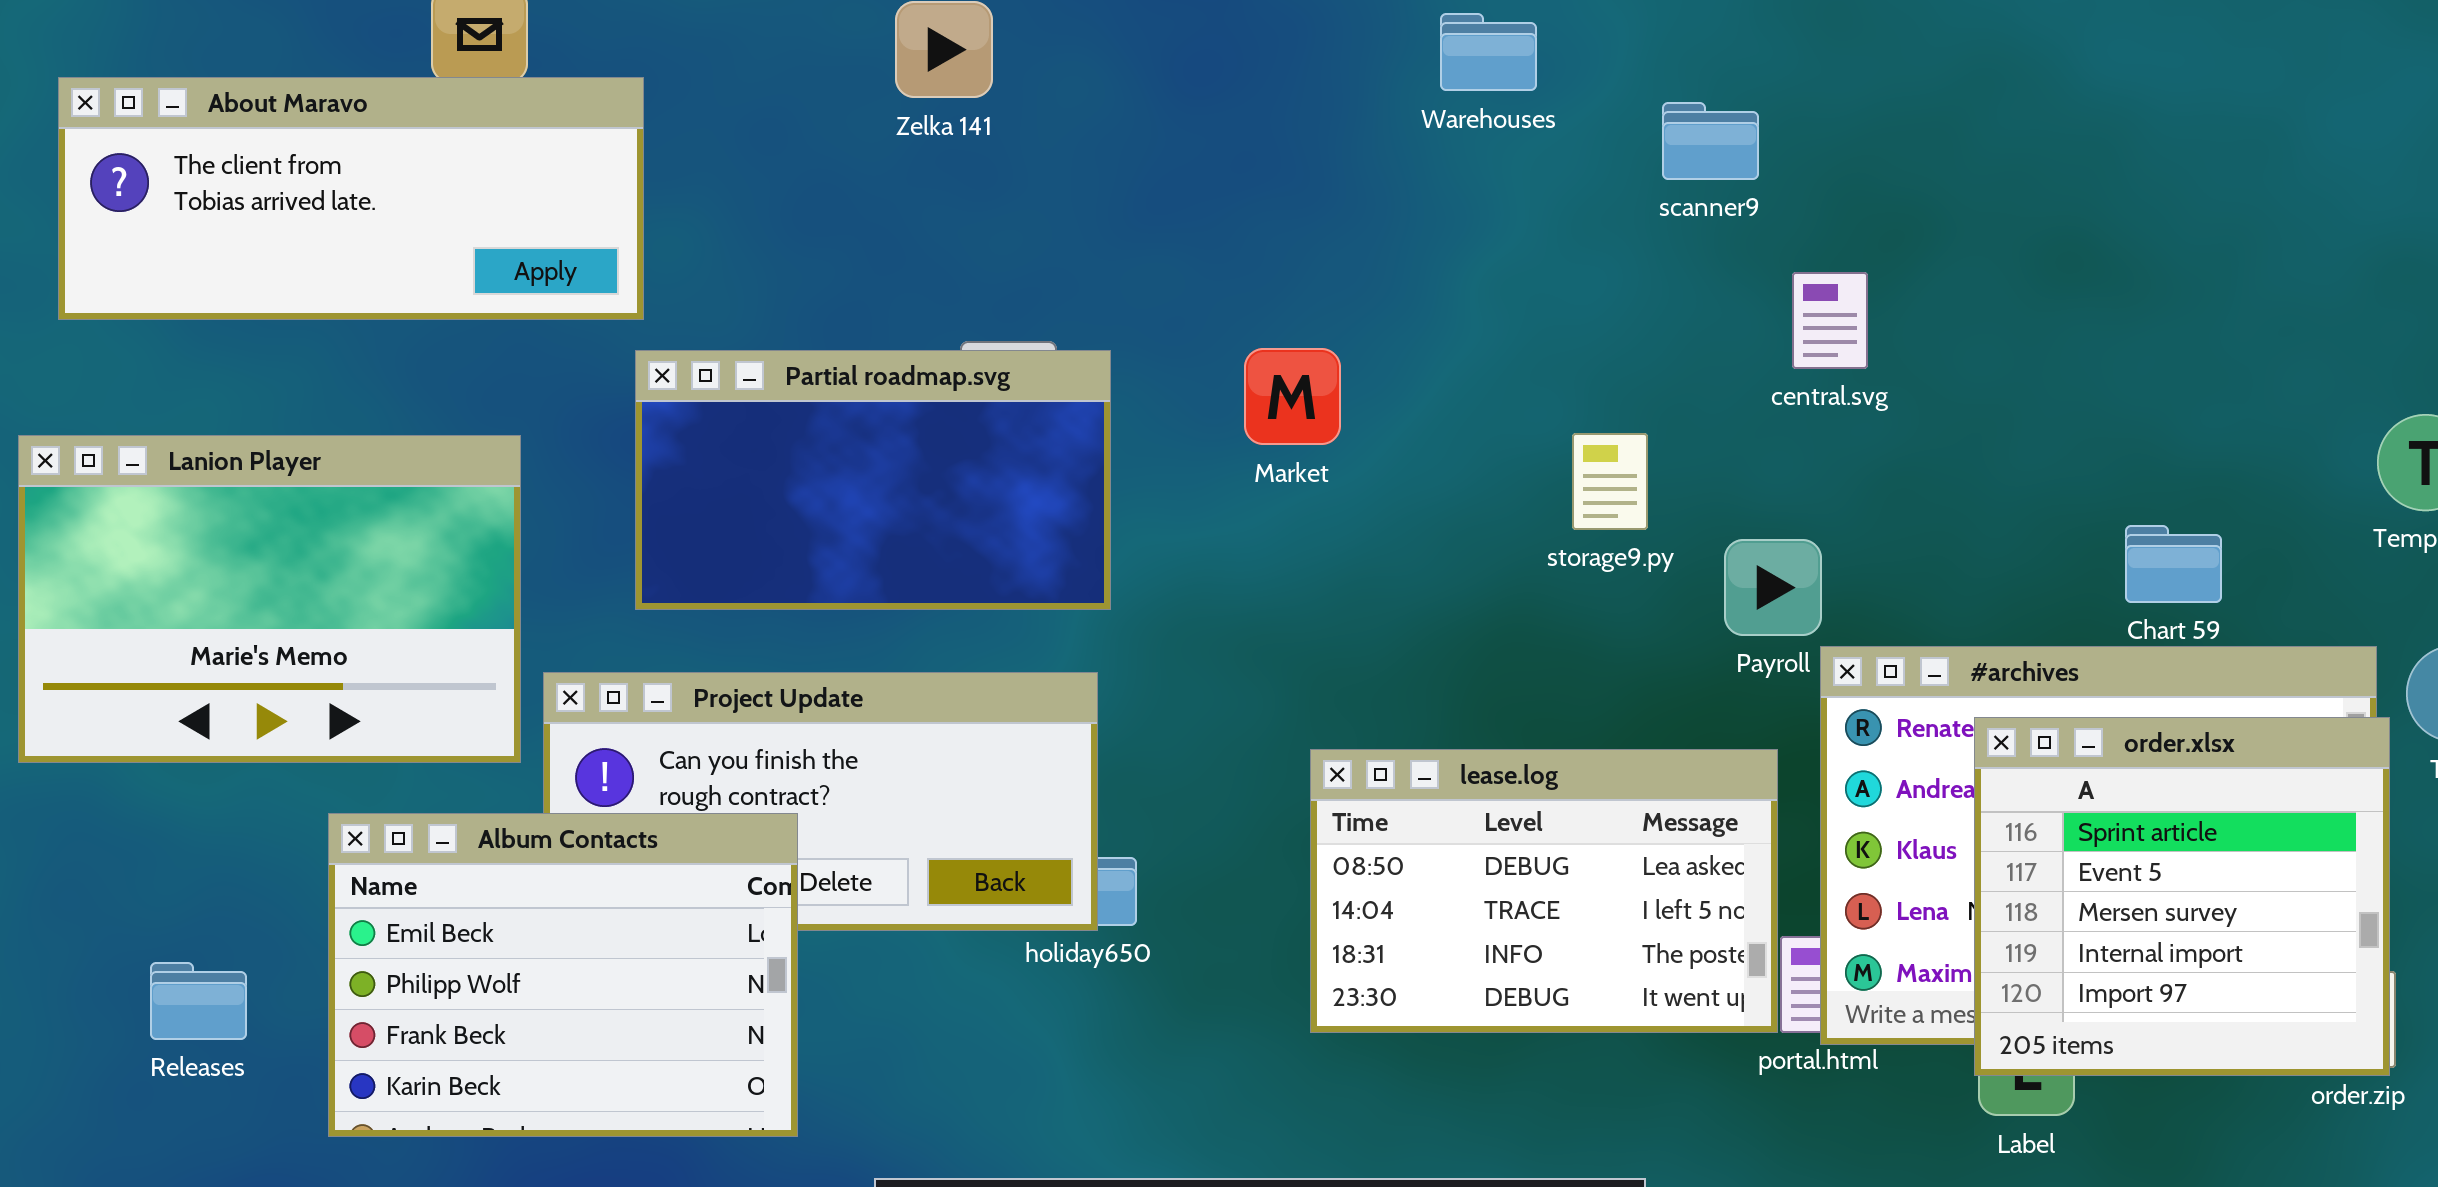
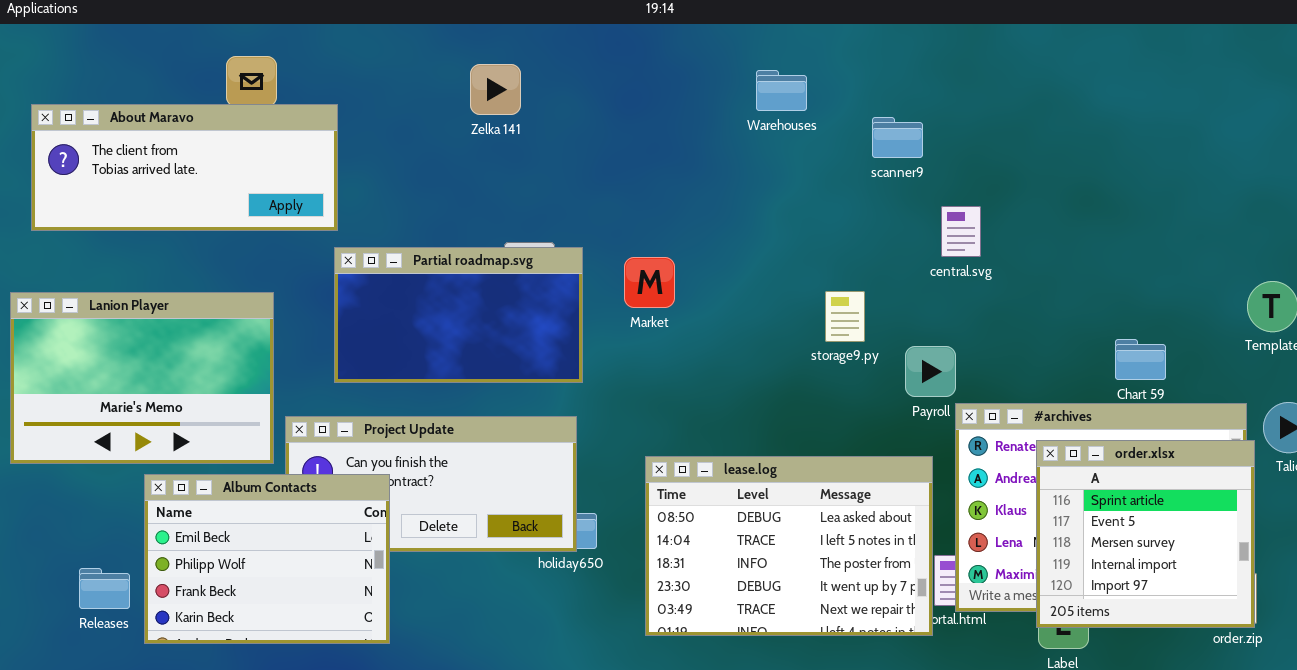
Market: [1244,348,1341,445] -> [624,257,675,308], moved
lease.log: [1310,749,1778,1033] -> [645,456,933,636], resized
Album Contacts: [328,813,798,1137] -> [144,474,390,644], moved

